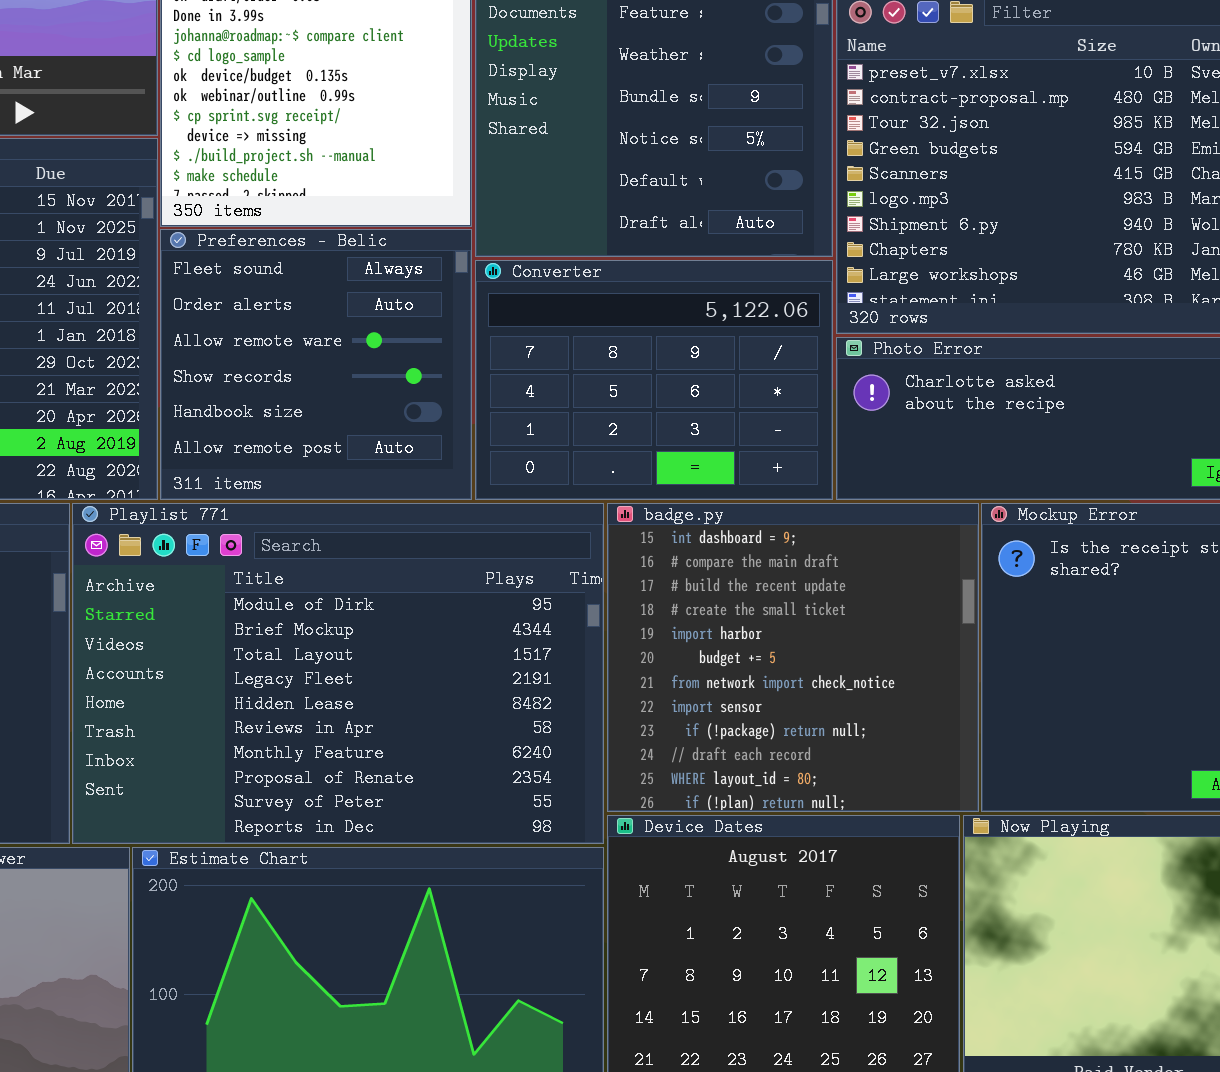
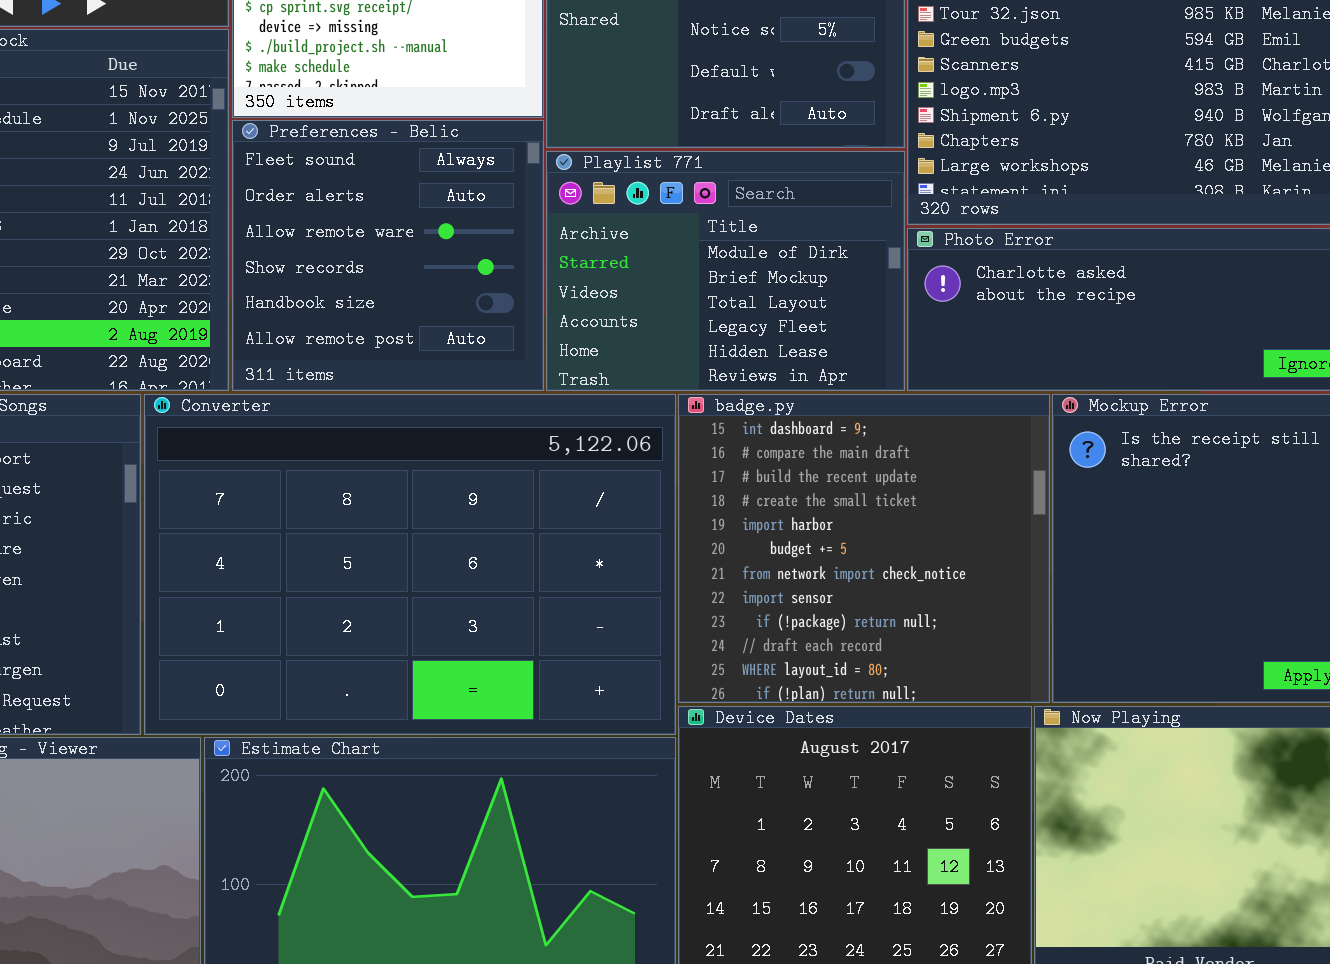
Converter: [475,260,833,500] -> [144,394,676,735], moved, resized
Playlist 771: [72,503,604,844] -> [546,151,905,391], moved, resized

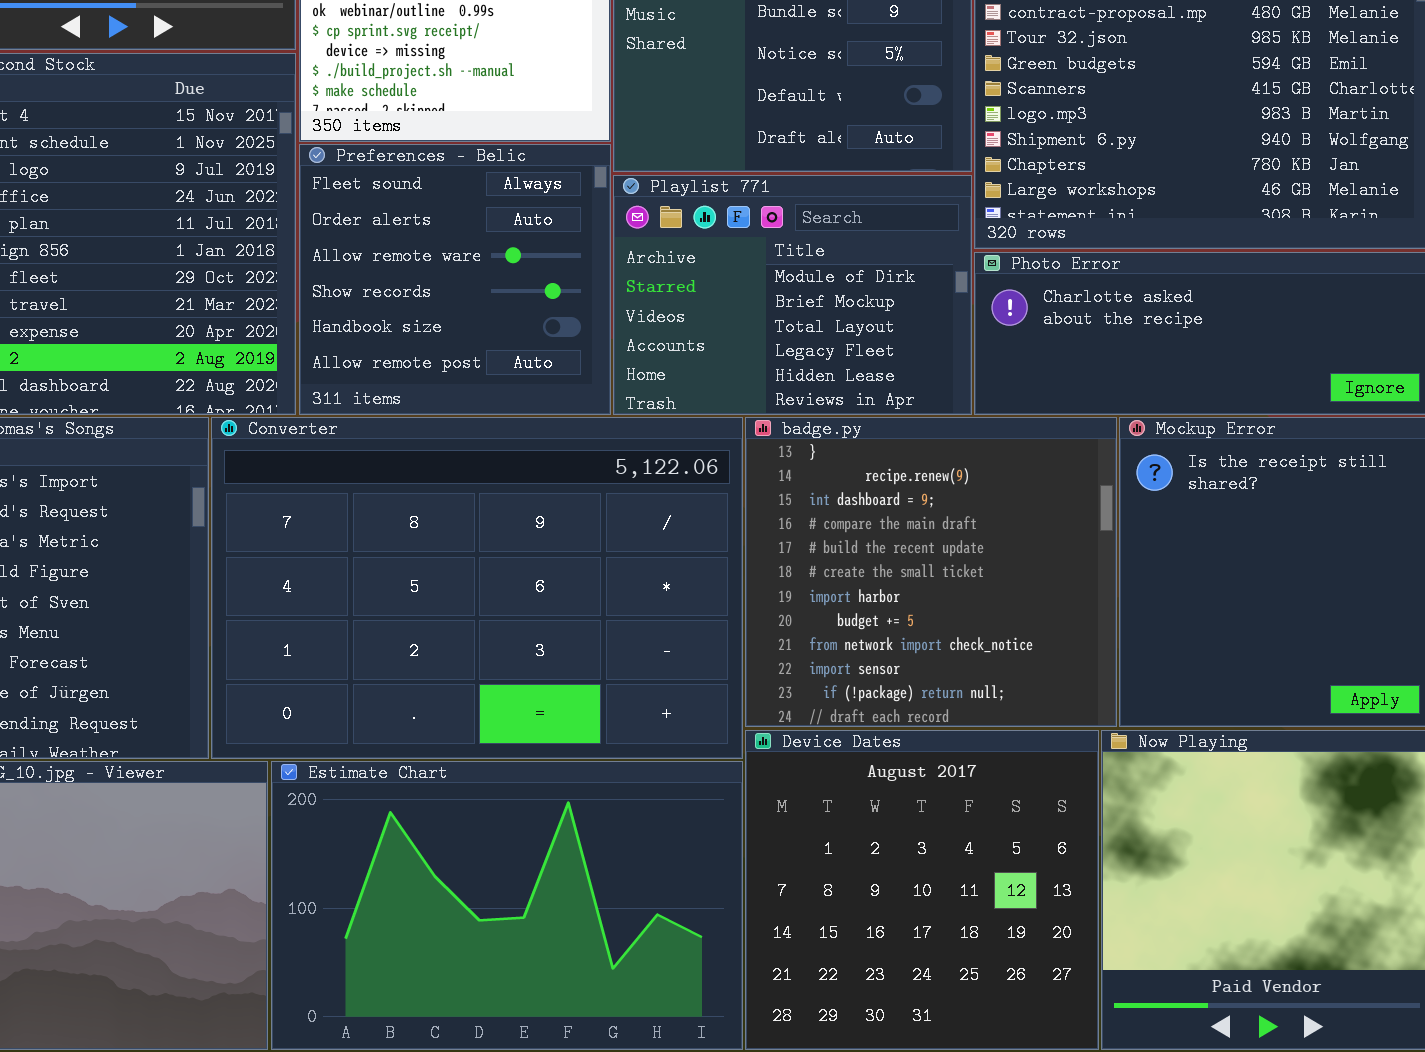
badge.py: [678,394,1050,703] -> [745,417,1117,727], scrolled up 2 rows

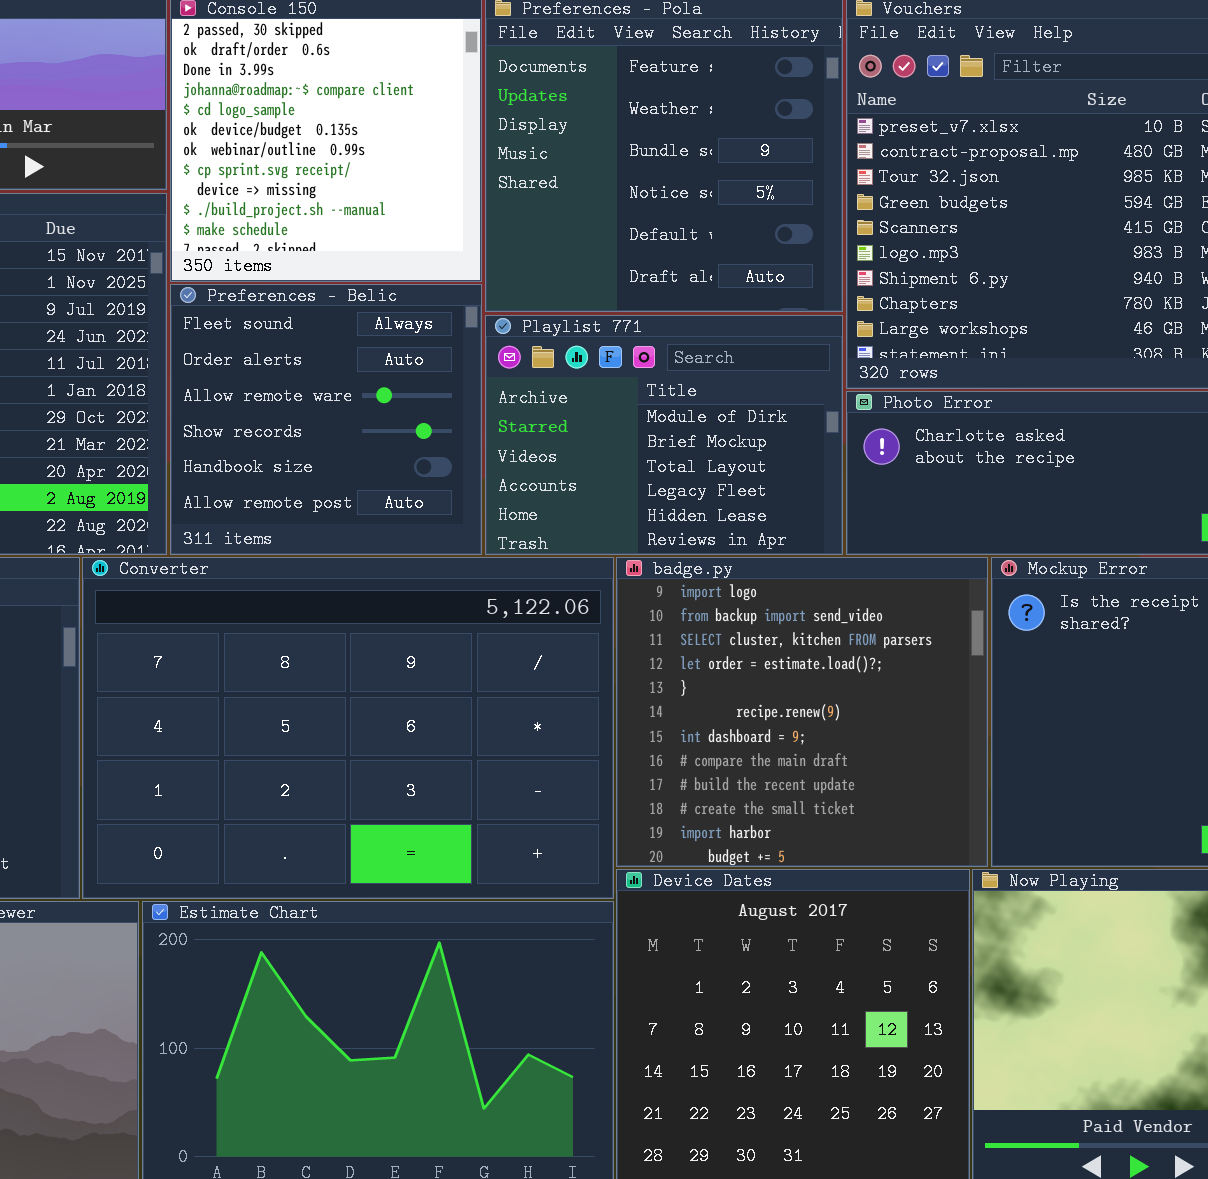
badge.py: [745,417,1117,727] -> [616,557,988,867], scrolled up 4 rows

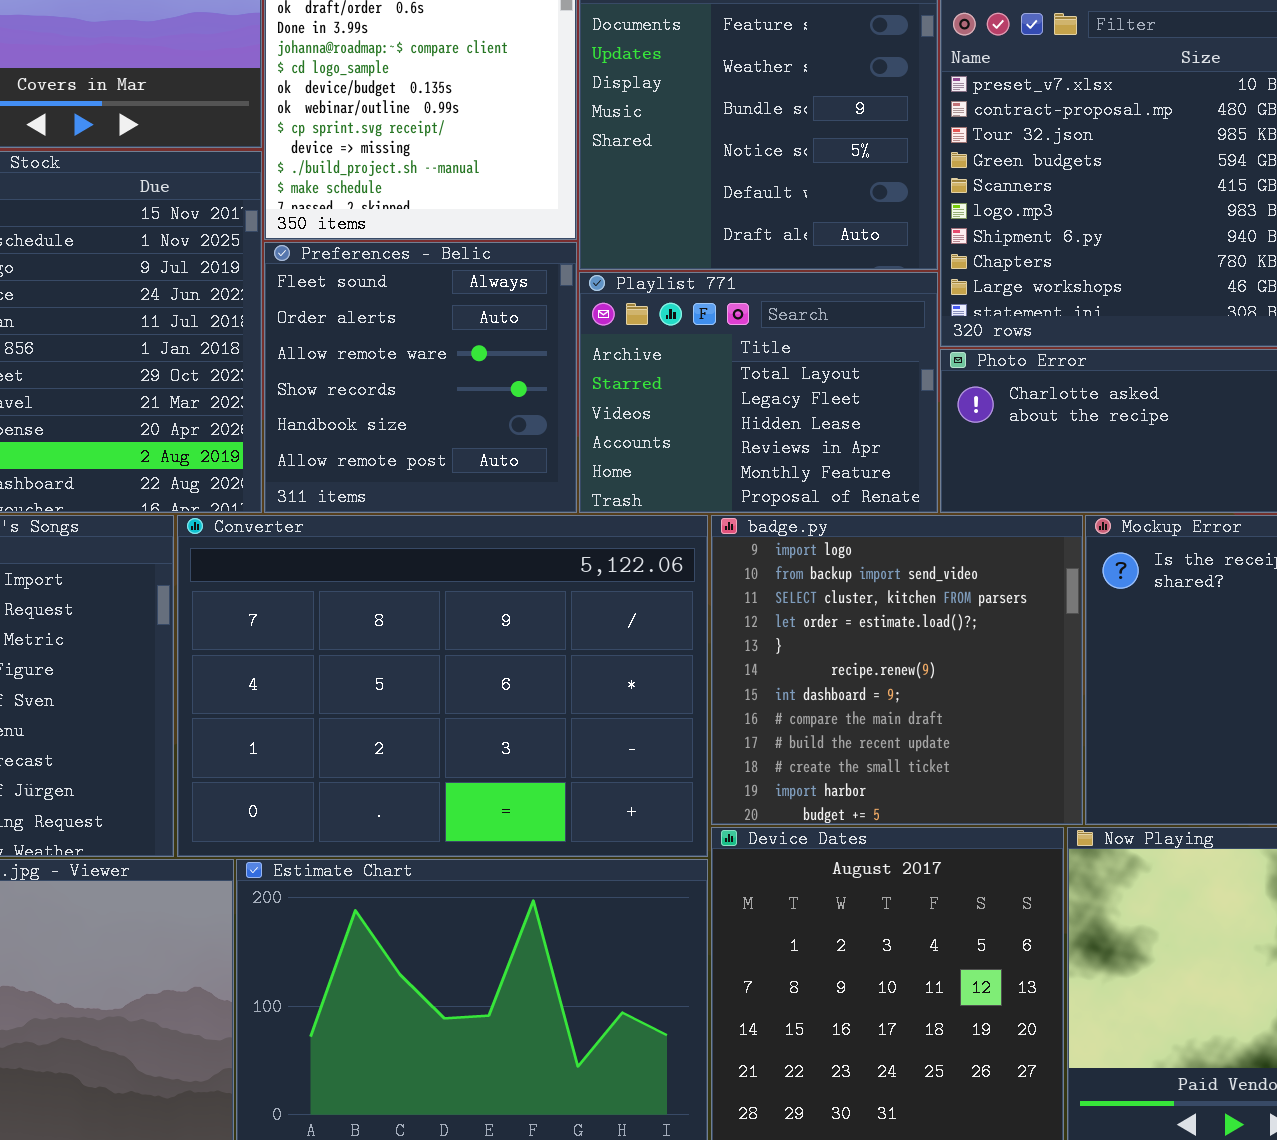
Playlist 771: [485,315,843,555] -> [579,272,938,513], scrolled down 2 rows

